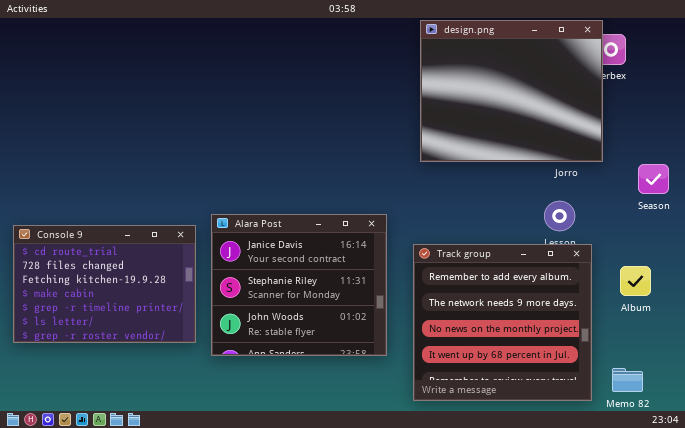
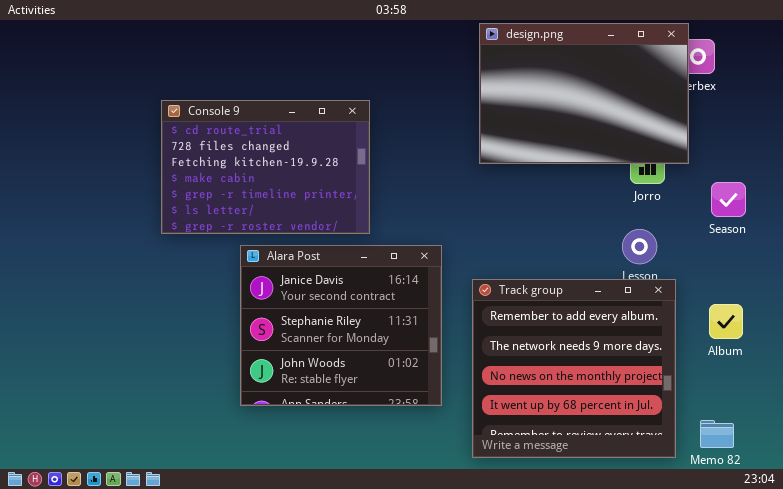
design.png: [420,20,603,162] -> [479,23,689,164], resized
Season: [638,164,669,194] -> [711,182,746,217], moved
Console 9: [13,225,196,343] -> [161,100,370,234], moved

